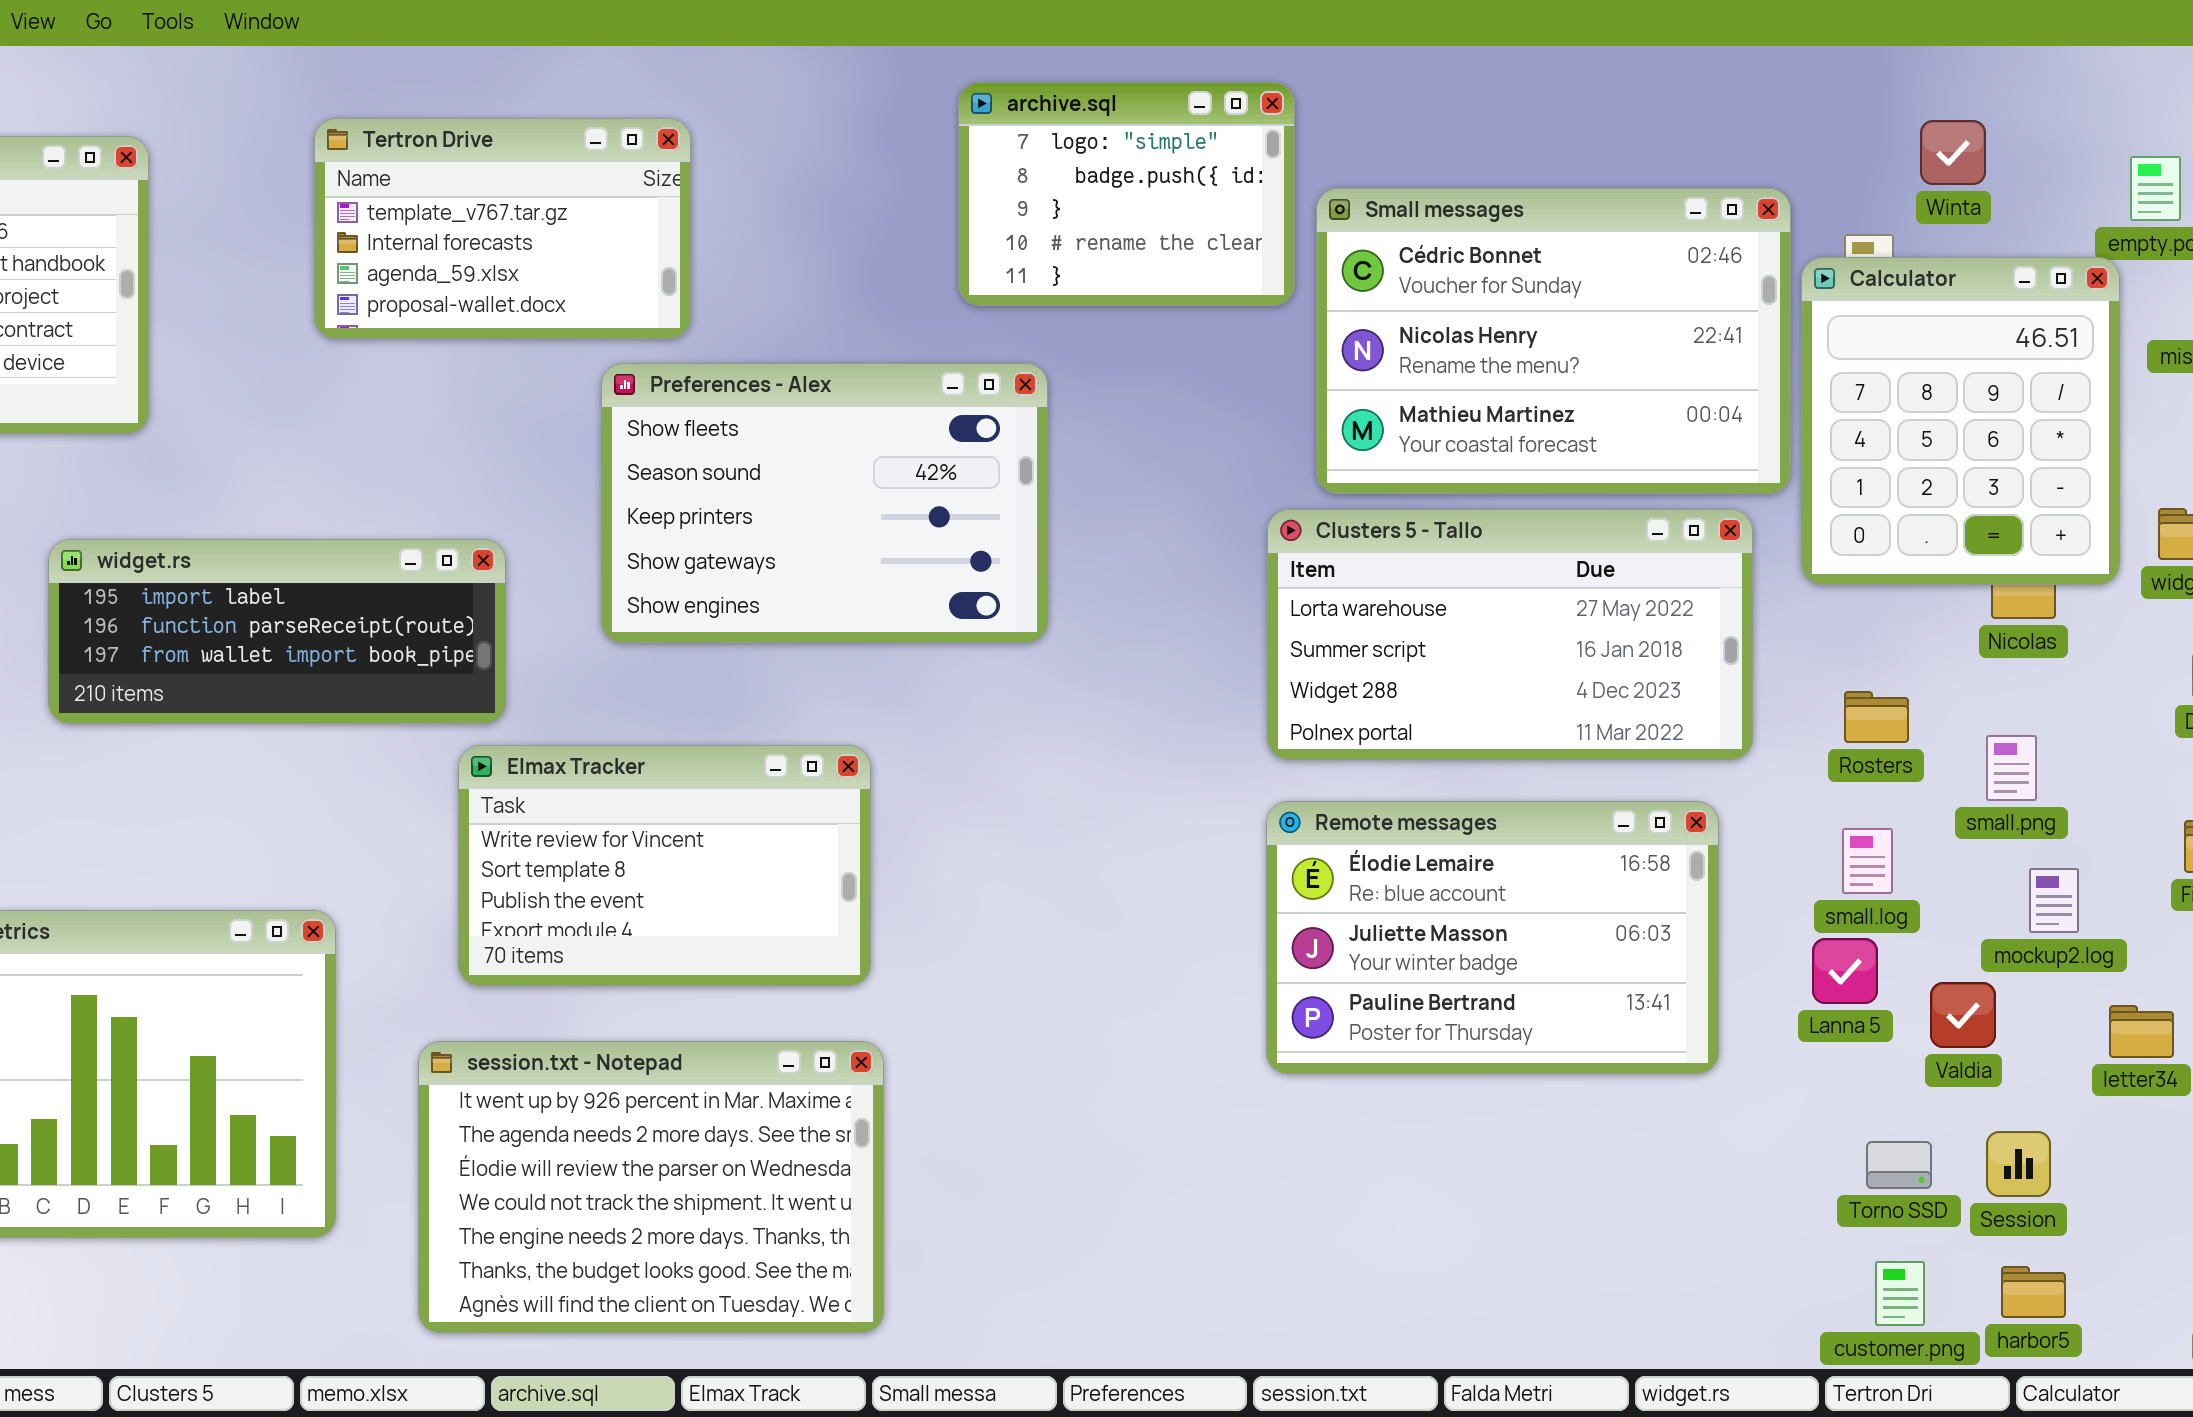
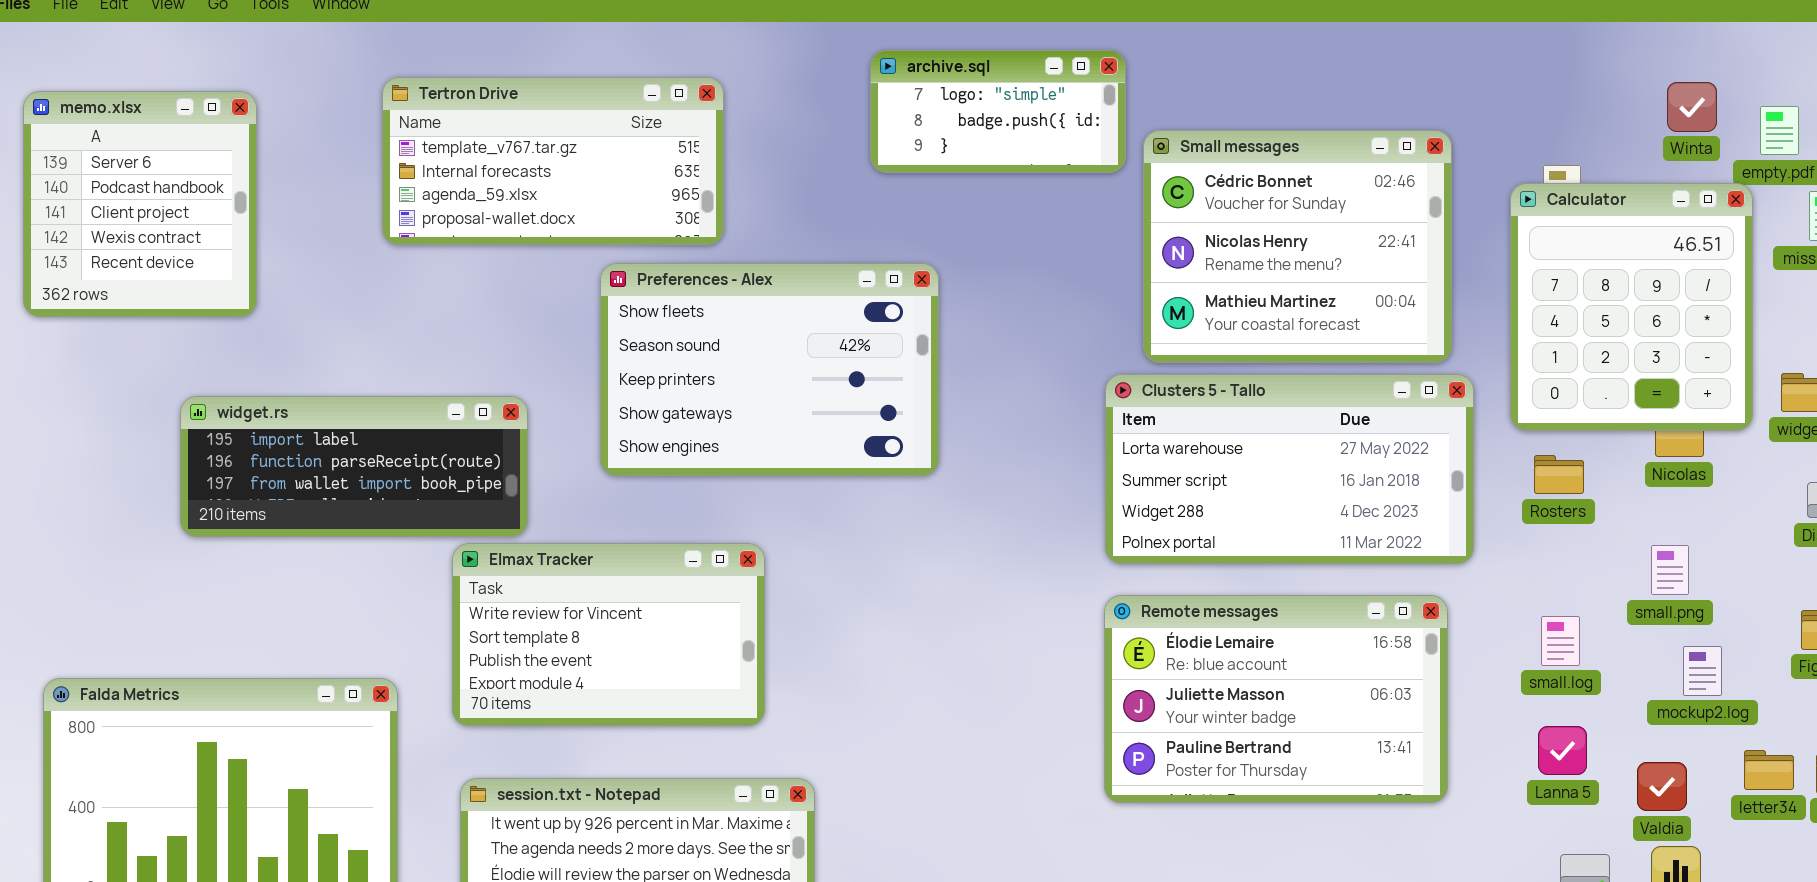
archive.sql: [958,82,1295,306] -> [870,50,1126,173], resized
Tertron Drive: [314,118,691,339] -> [382,77,724,245], resized
Winta: [1920,120,1986,185] -> [1667,82,1717,132], moved
Small messages: [1316,188,1791,494] -> [1143,130,1452,363], resized
Rosters: [1844,691,1909,743] -> [1534,455,1584,494], moved
Elmax Tracker: [458,745,871,986] -> [452,543,765,726], moved
Lanna 5: [1812,938,1878,1004] -> [1538,726,1587,775], moved
Valdia: [1930,982,1996,1048] -> [1637,762,1687,811], moved

